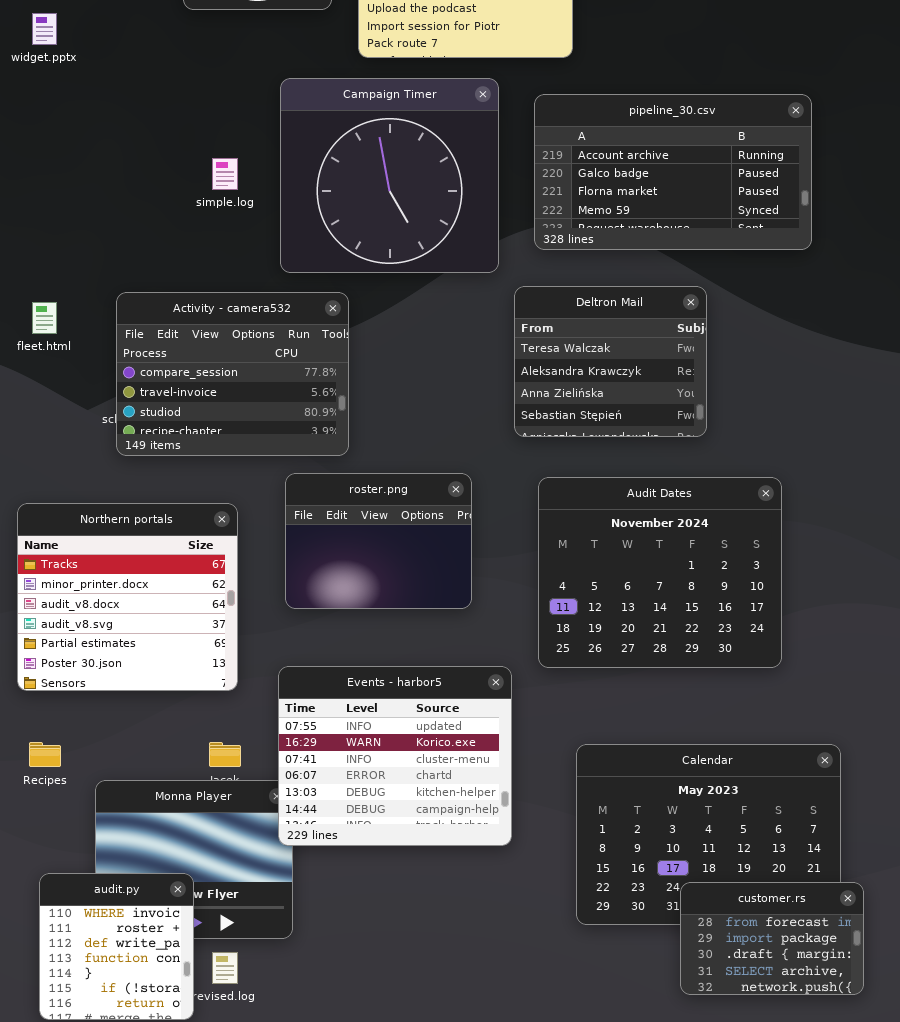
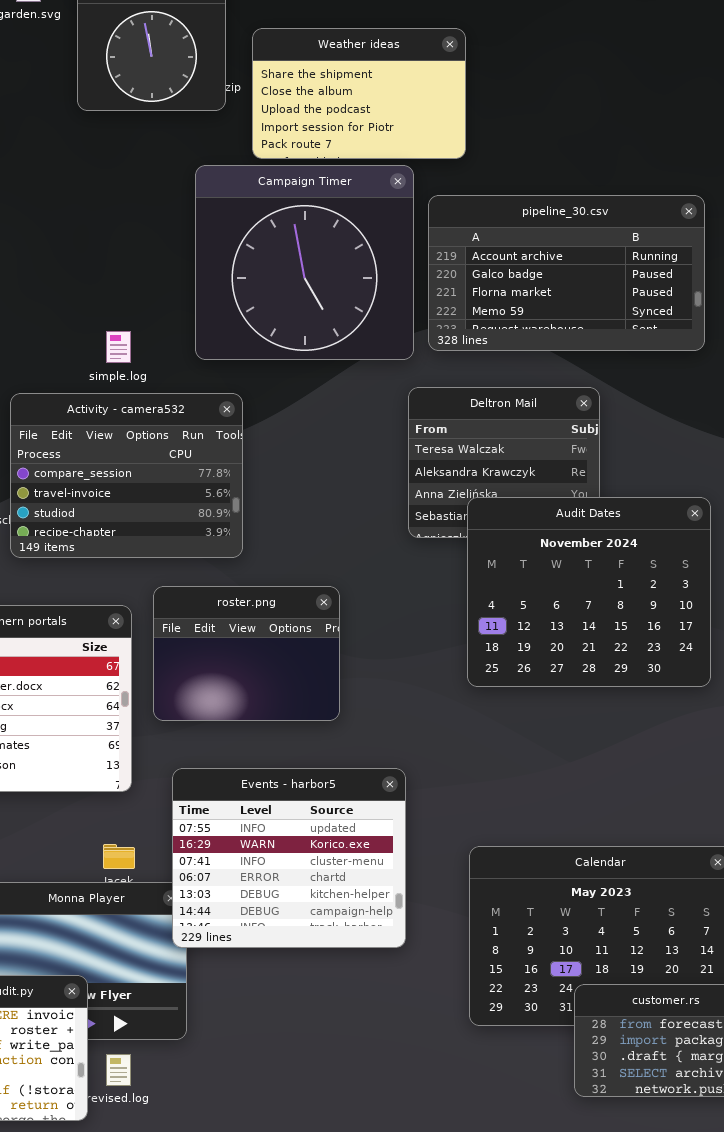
Campaign Timer: [280,78,499,273] -> [195,165,414,360], moved
simple.log: [212,158,238,190] -> [106,331,131,363], moved
roster.png: [285,473,472,609] -> [153,586,340,721], moved
Audit Dates: [538,477,782,668] -> [467,497,711,687], moved

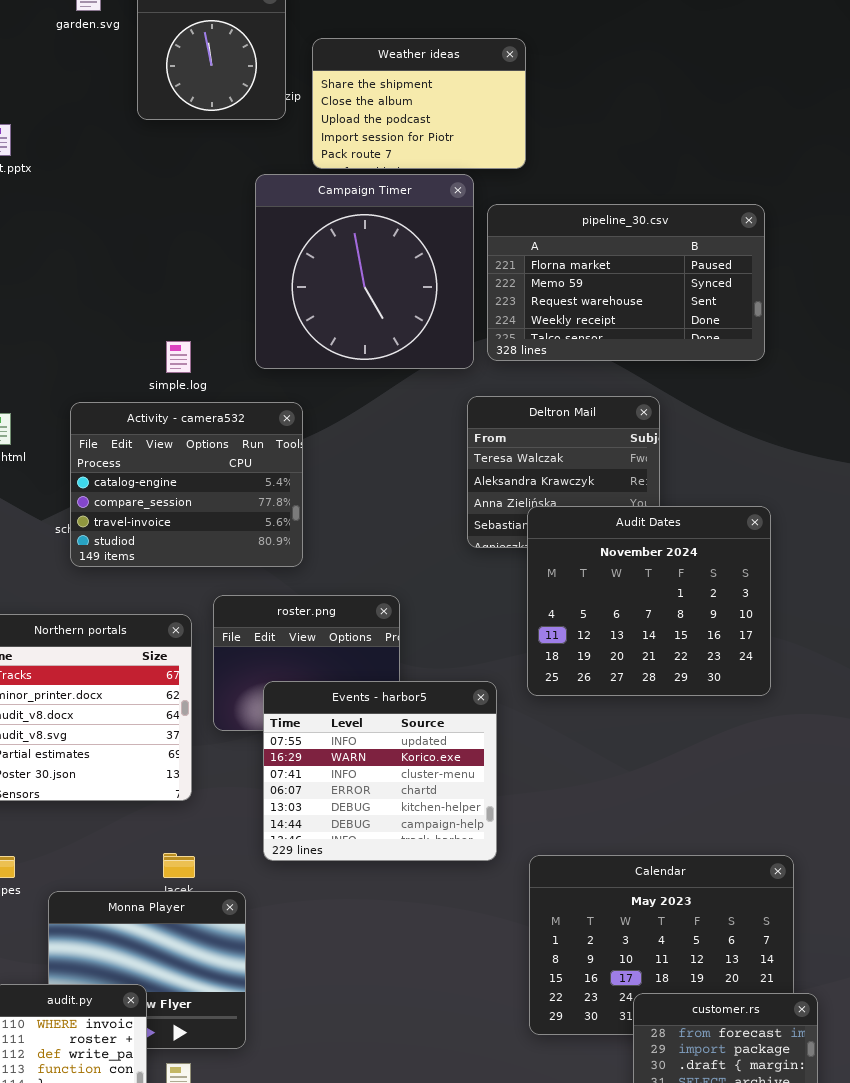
pipeline_30.csv: [428,195,705,351] -> [487,204,765,361], scrolled down 2 rows
Activity - camera532: [10,393,243,558] -> [70,402,303,567], scrolled up 1 row
Events - harbor5: [172,768,406,948] -> [263,681,497,861], moved

